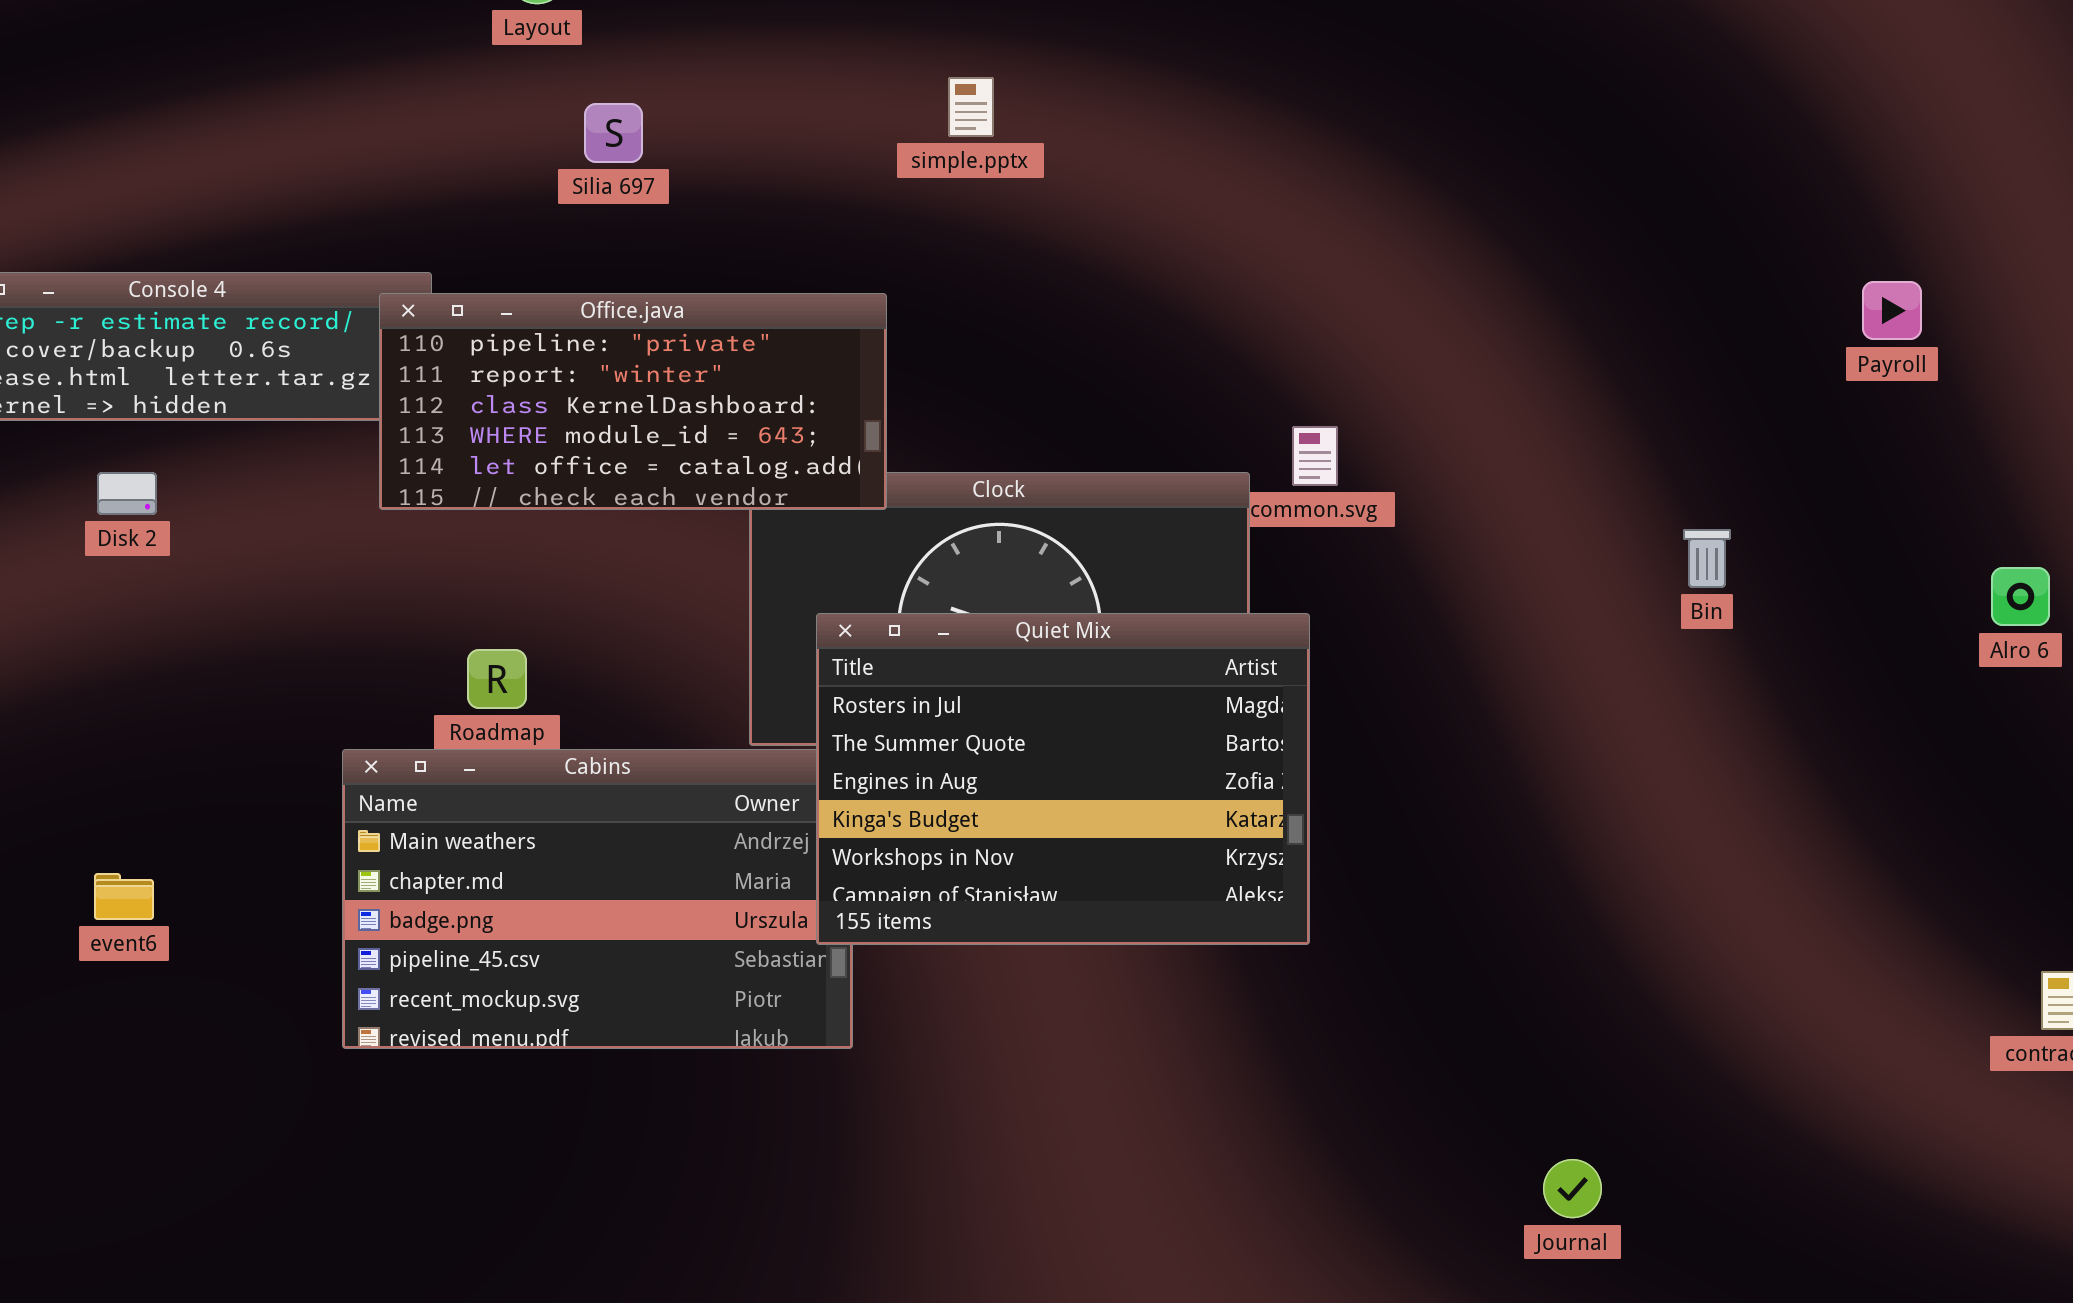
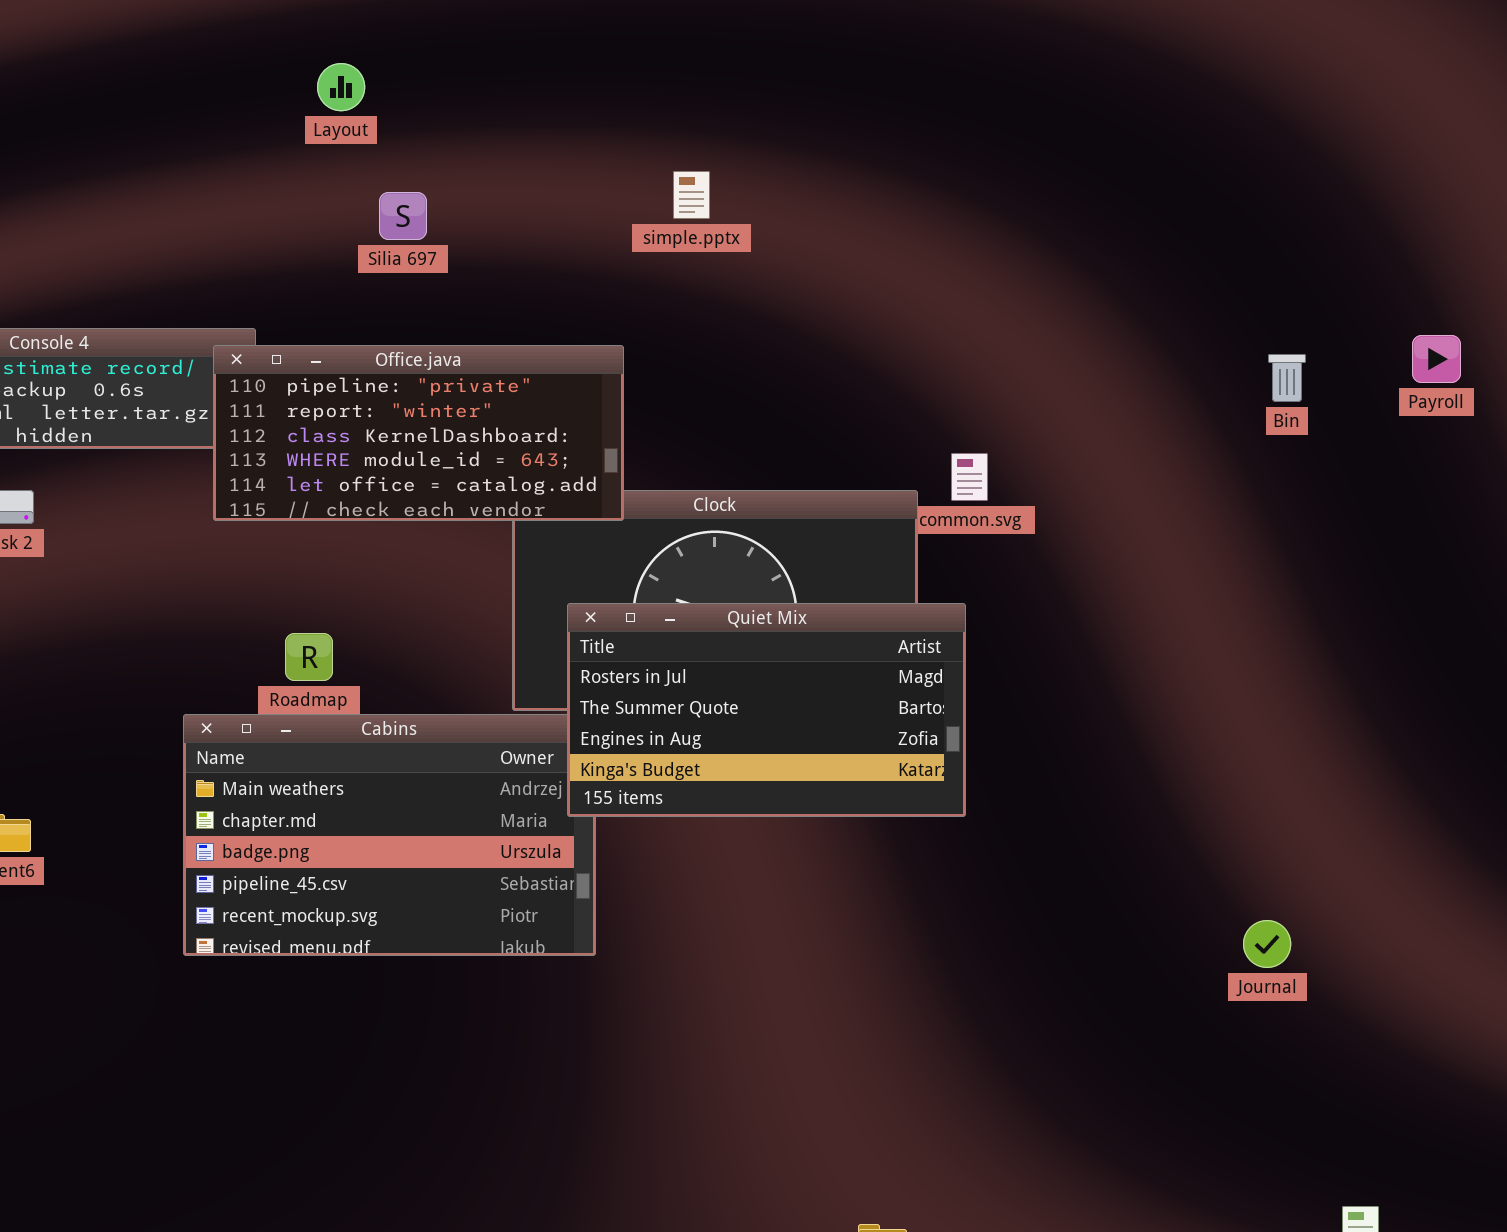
Bin: [1683,529,1731,588] -> [1268,354,1306,402], moved
Quiet Mix: [816,613,1310,945] -> [567,603,966,817], resized
Journal: [1543,1159,1602,1218] -> [1243,920,1291,968], moved

